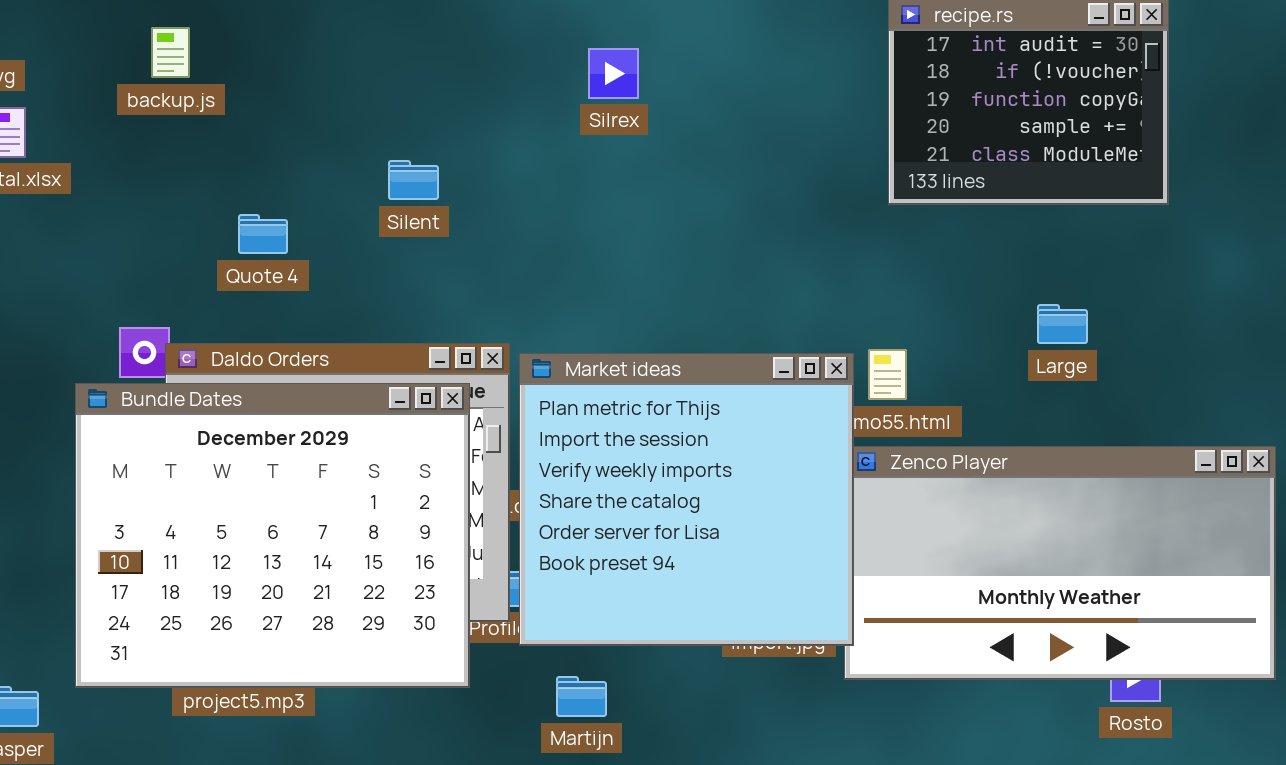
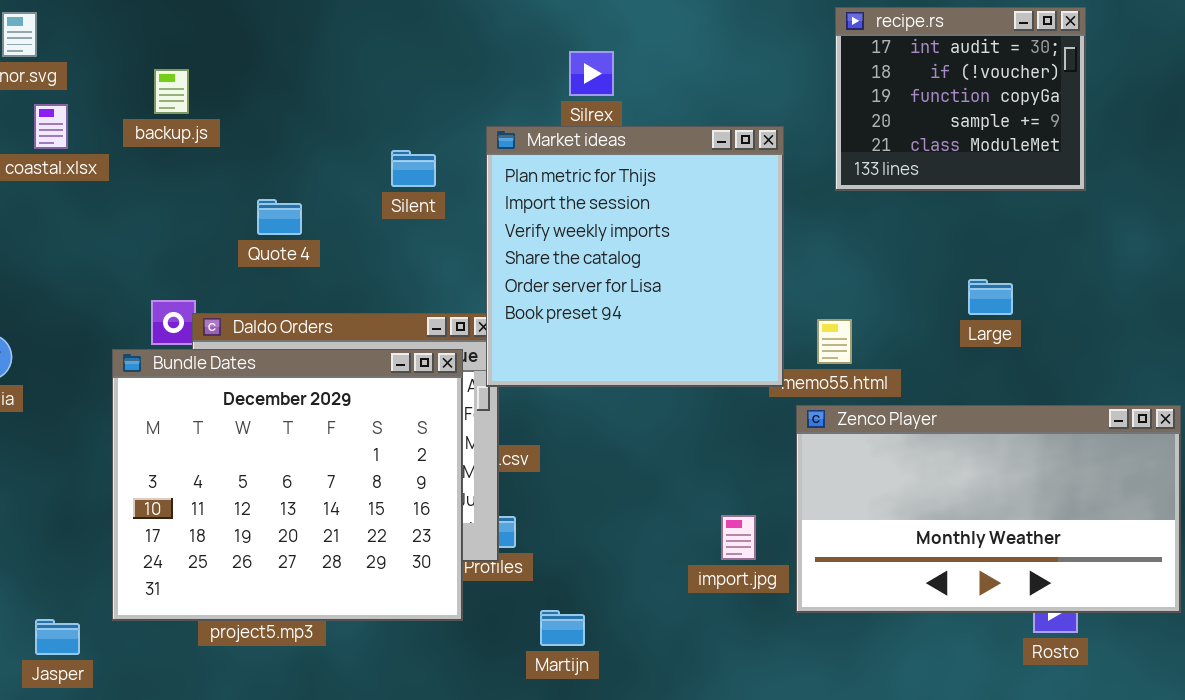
backup.js: [151,27,190,78] -> [154,69,189,114], moved
Market ideas: [519,353,854,646] -> [486,126,784,387], moved

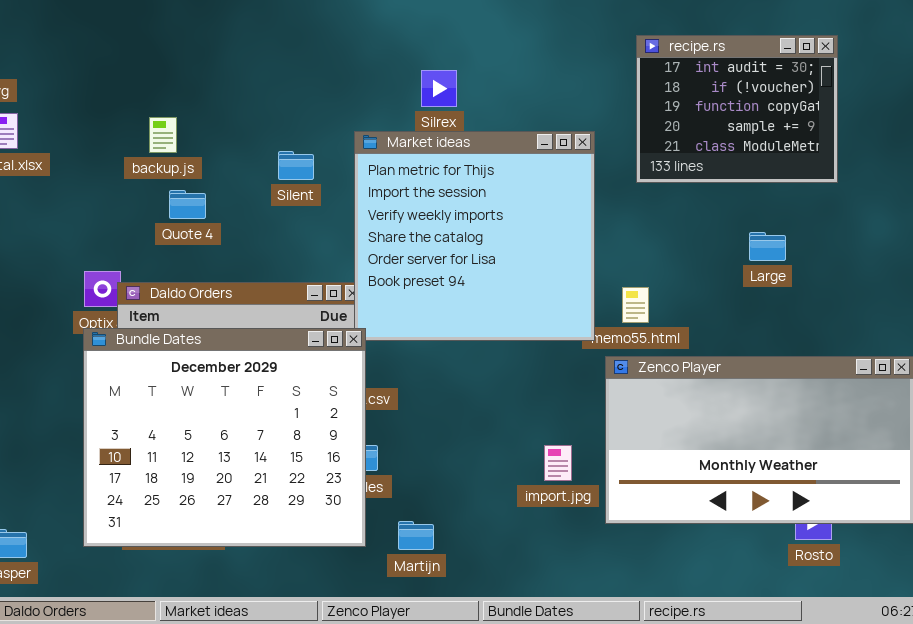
backup.js: [154,69,189,114] -> [149,117,177,153], moved
Large: [968,279,1013,315] -> [749,232,786,261], moved
Bundle Dates: [112,349,463,621] -> [83,328,366,547], moved

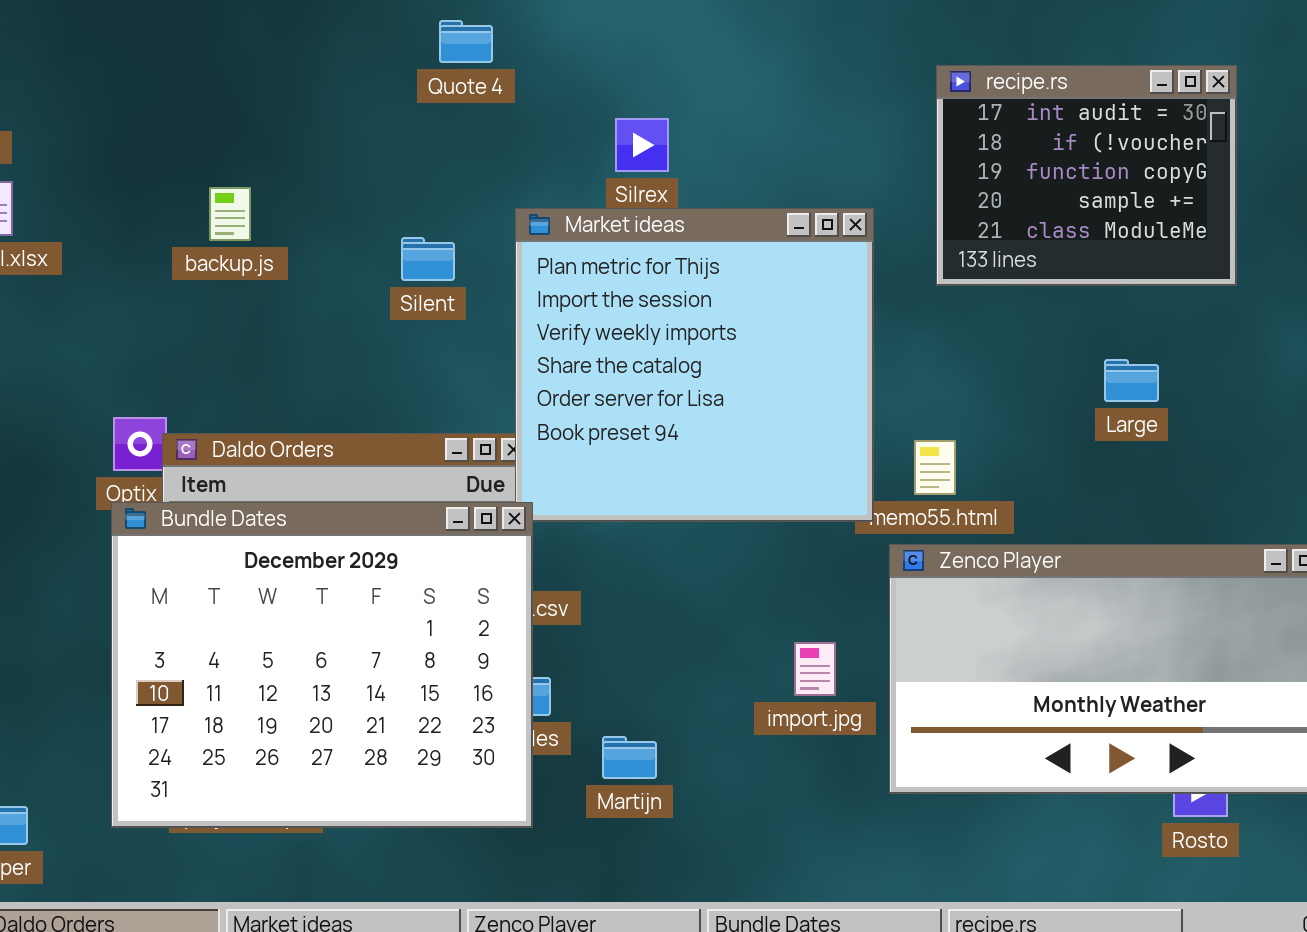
Quote 4: [169,190,206,219] -> [439,20,493,63], moved
import.jpg: [544,445,572,481] -> [794,642,836,696], moved
Martijn: [398,521,434,550] -> [602,736,657,779], moved

